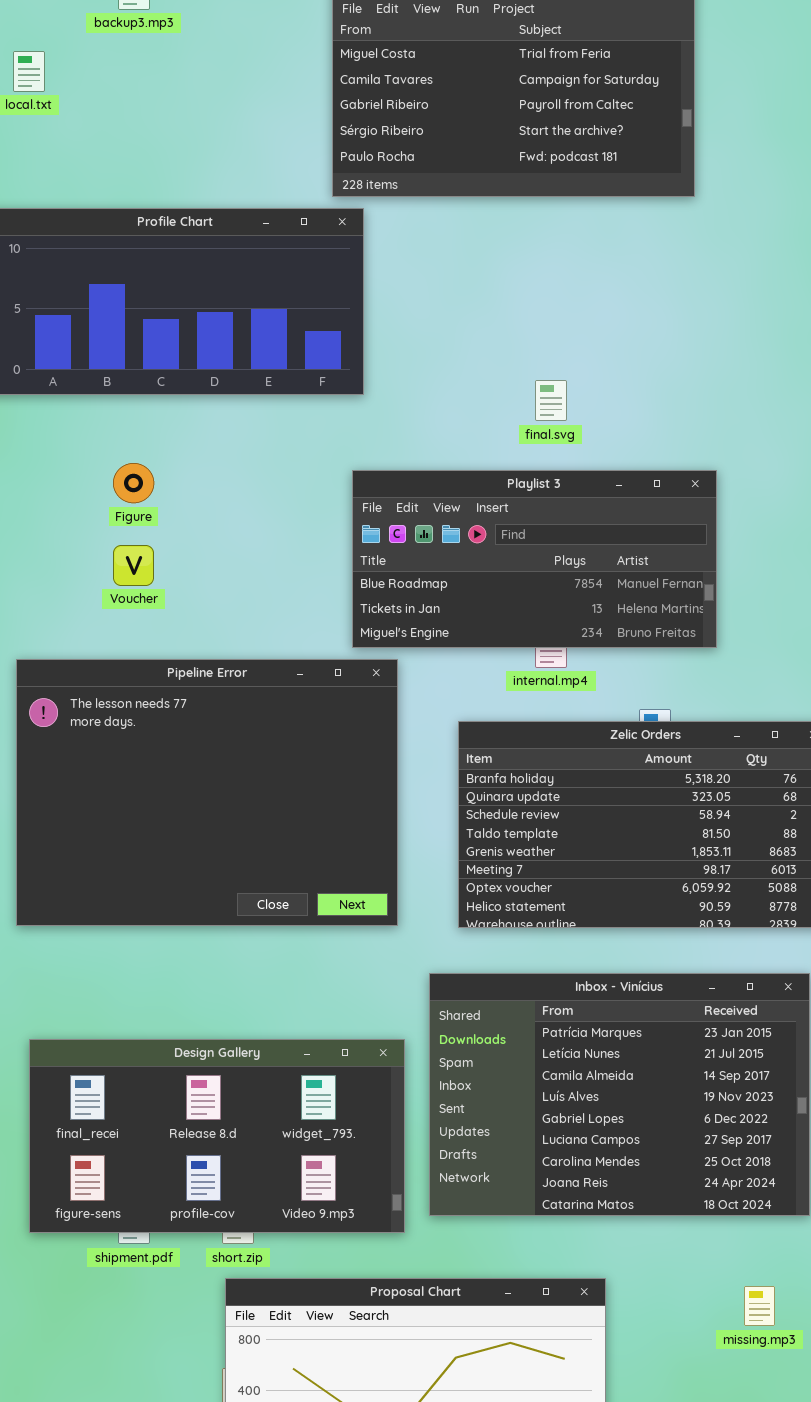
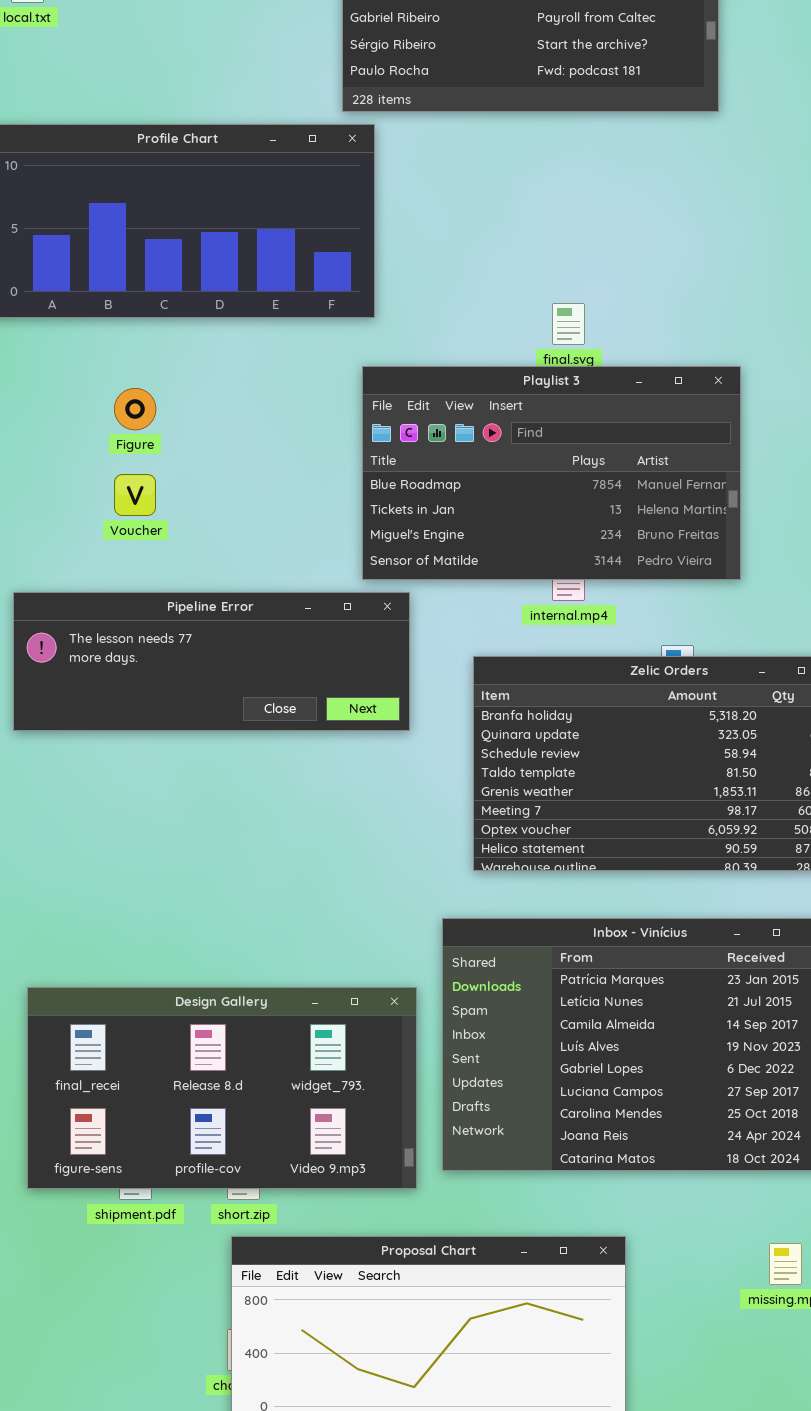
Playlist 3: [352,470,717,648] -> [362,366,741,580], resized
Pipeline Error: [16,659,398,926] -> [13,592,410,731], resized

